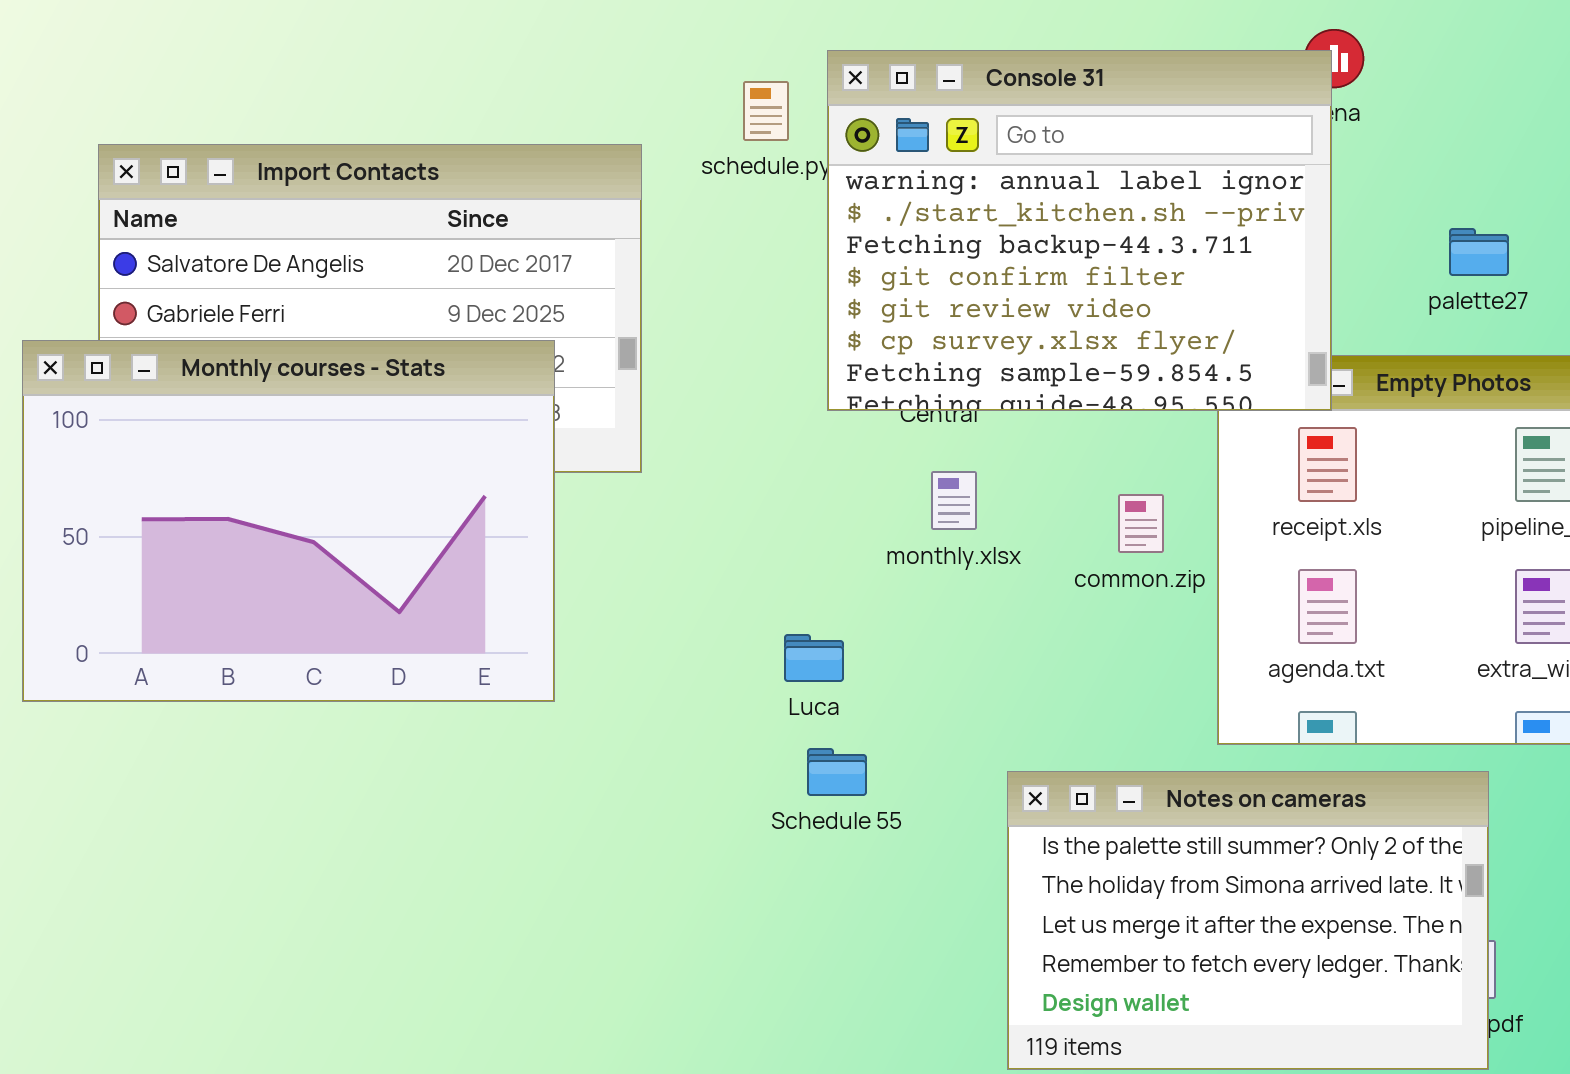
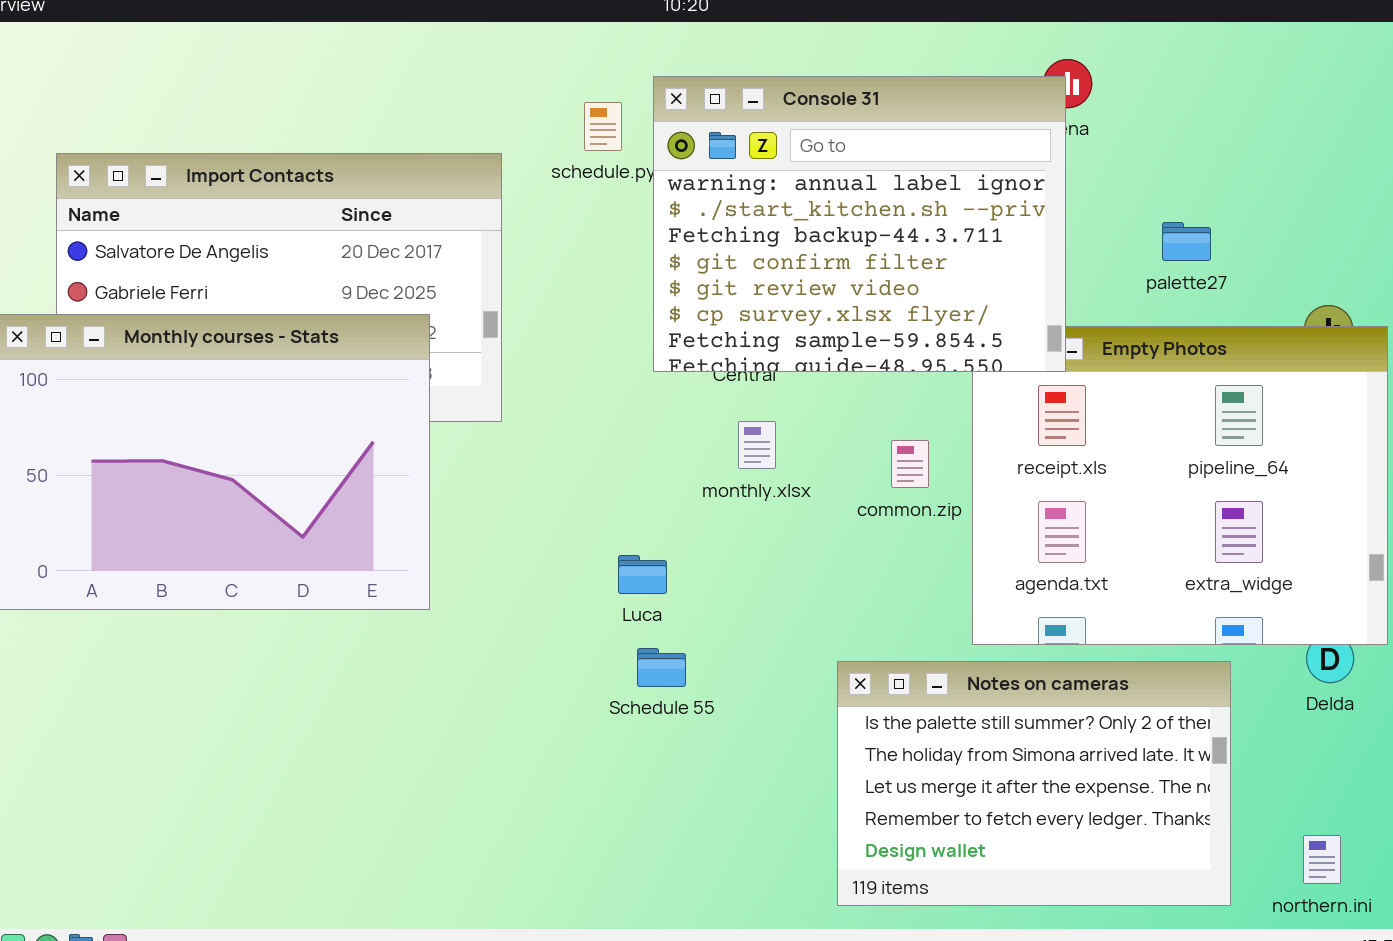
Notes on cameras: [1007,771,1489,1070] -> [837,661,1231,906], moved

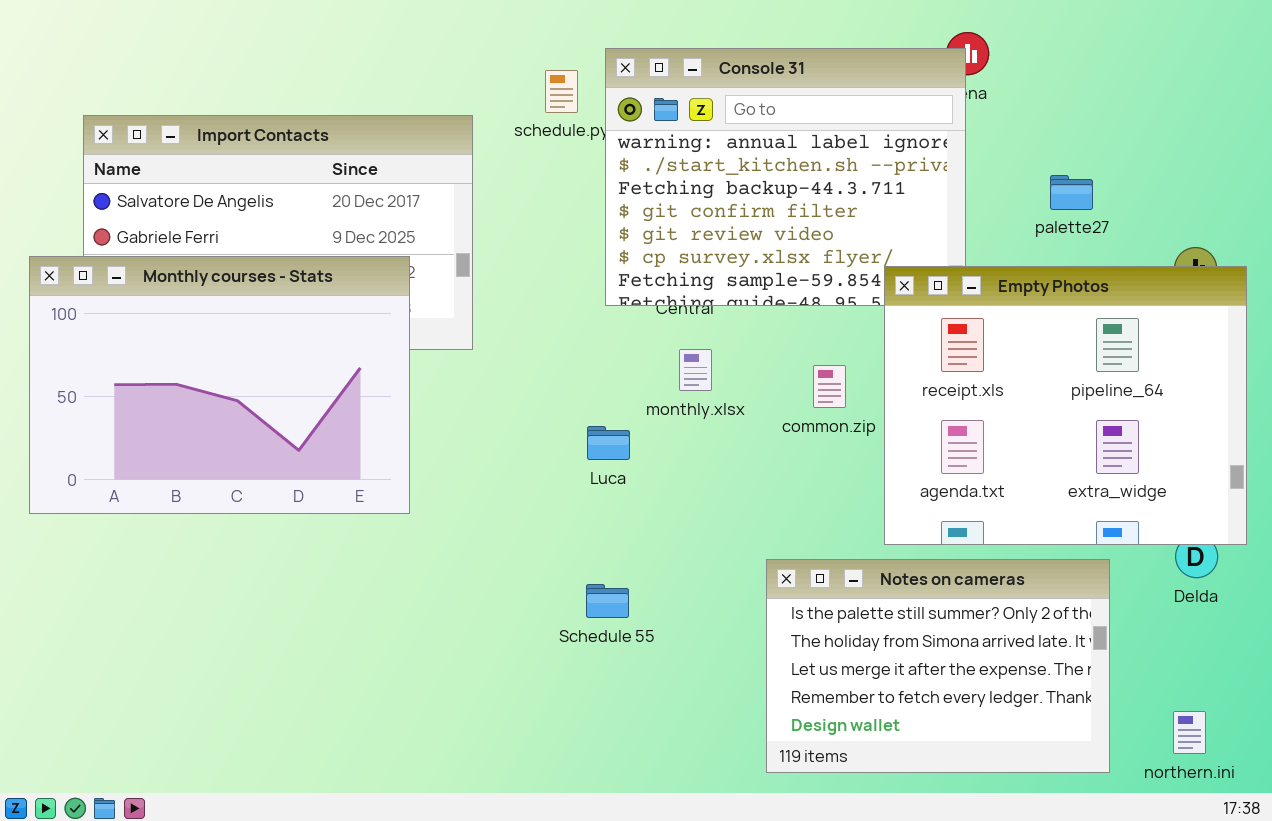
Empty Photos: [972,326,1388,645] -> [884,266,1247,545], raised
Luca: [618,555,667,594] -> [587,426,630,460], moved
Schedule 55: [637,648,686,687] -> [586,584,629,618], moved

